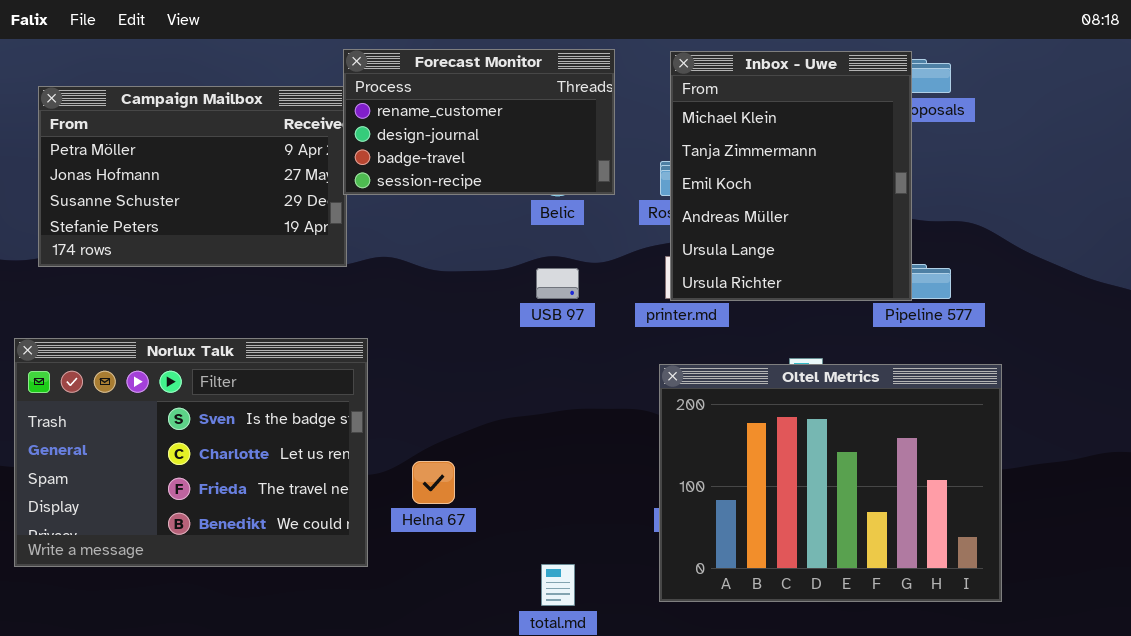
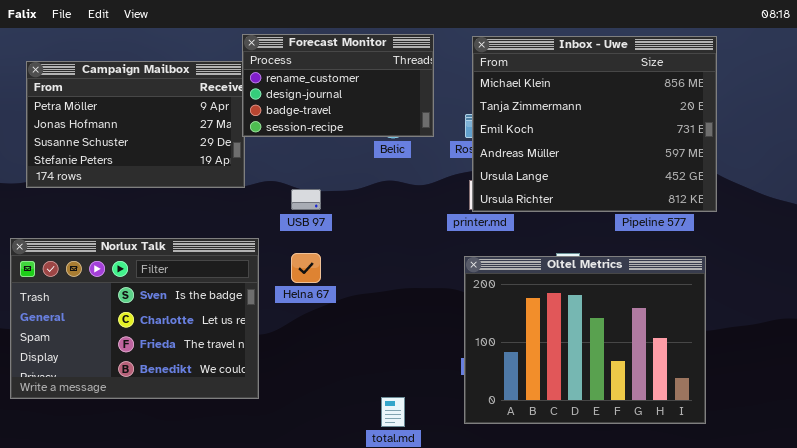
Inbox - Uwe: [670,51,912,301] -> [472,36,717,212], resized
USB 97: [536,268,579,299] -> [291,189,321,210], moved
Helna 67: [412,461,455,504] -> [291,253,321,283], moved

